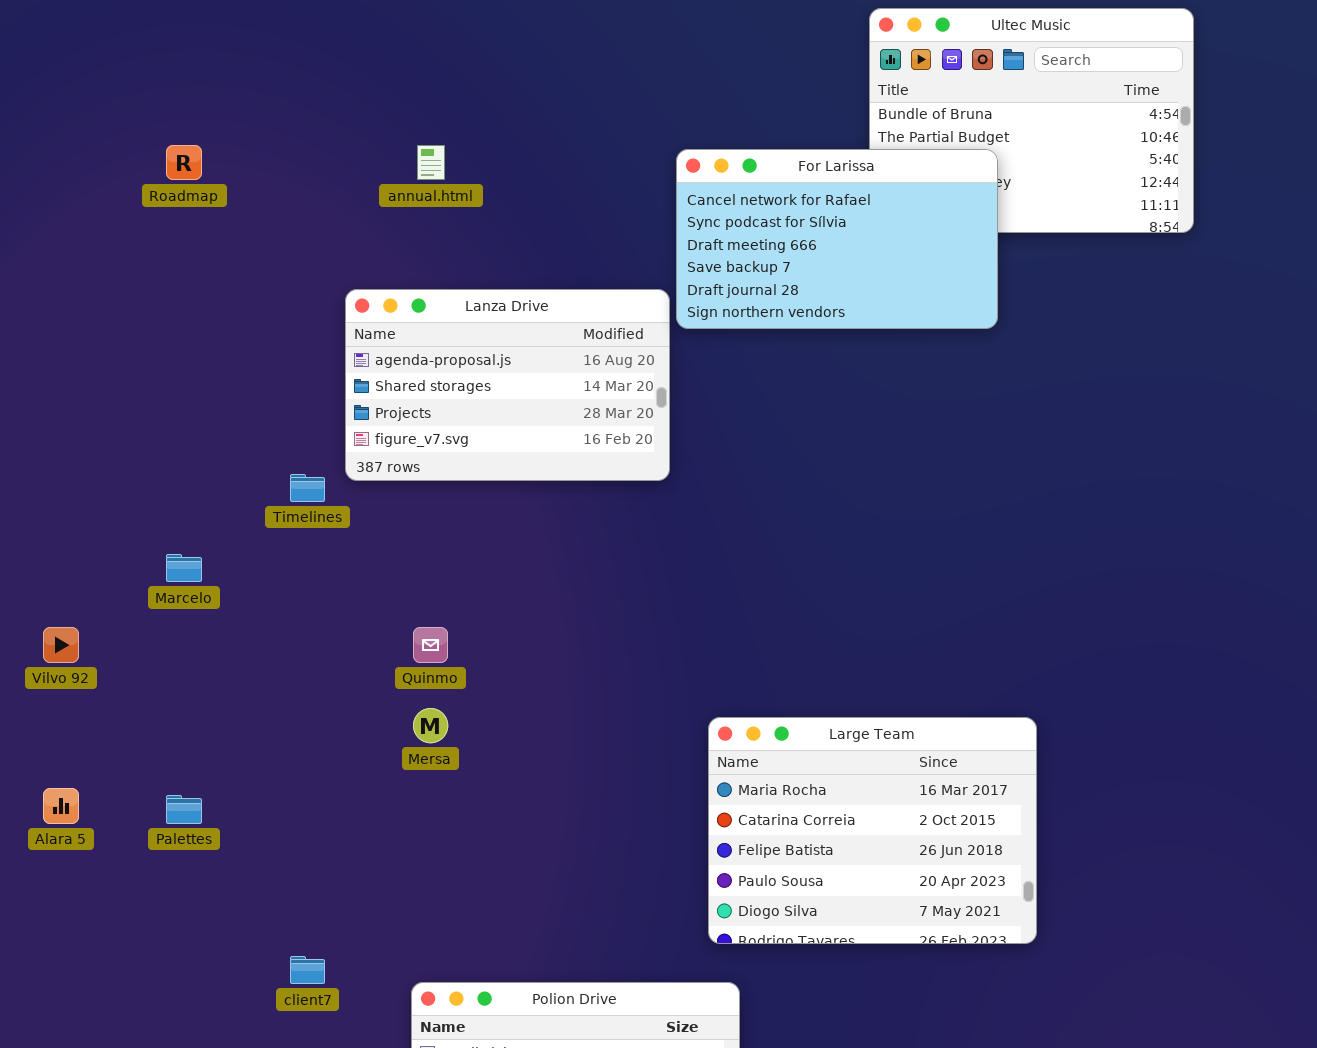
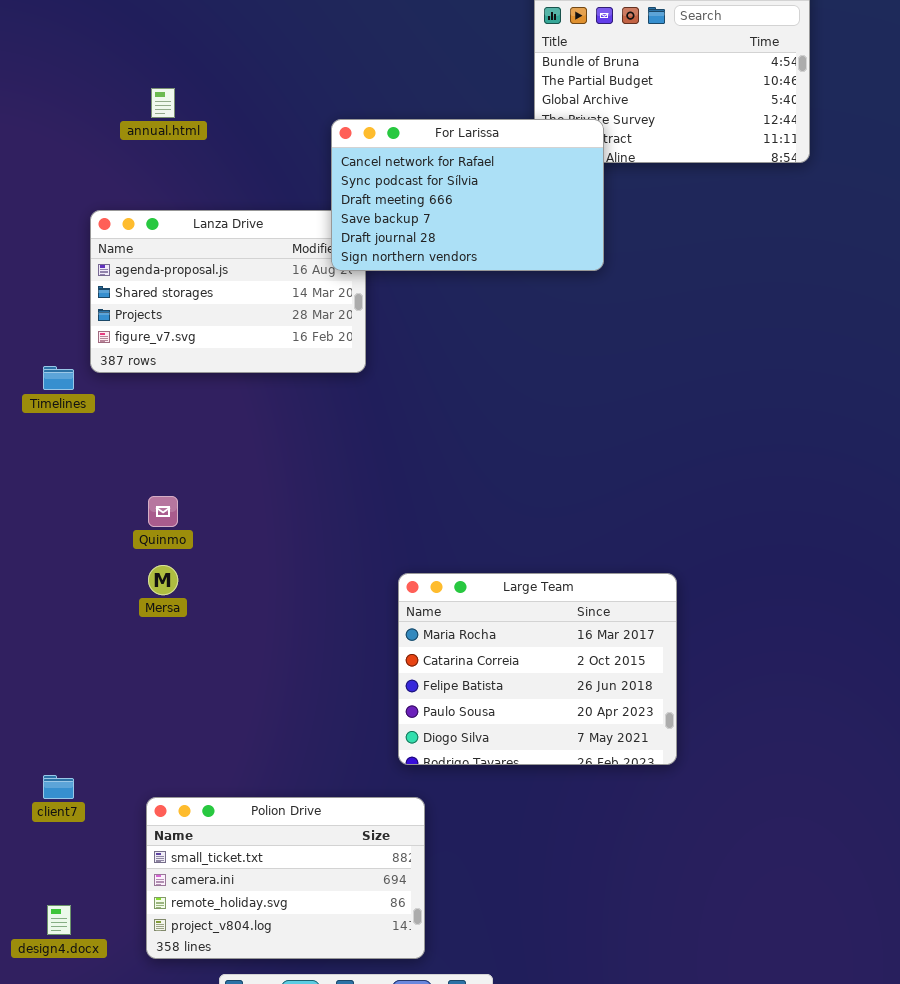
For Larissa: [676,149,998,329] -> [331,119,604,271], moved

